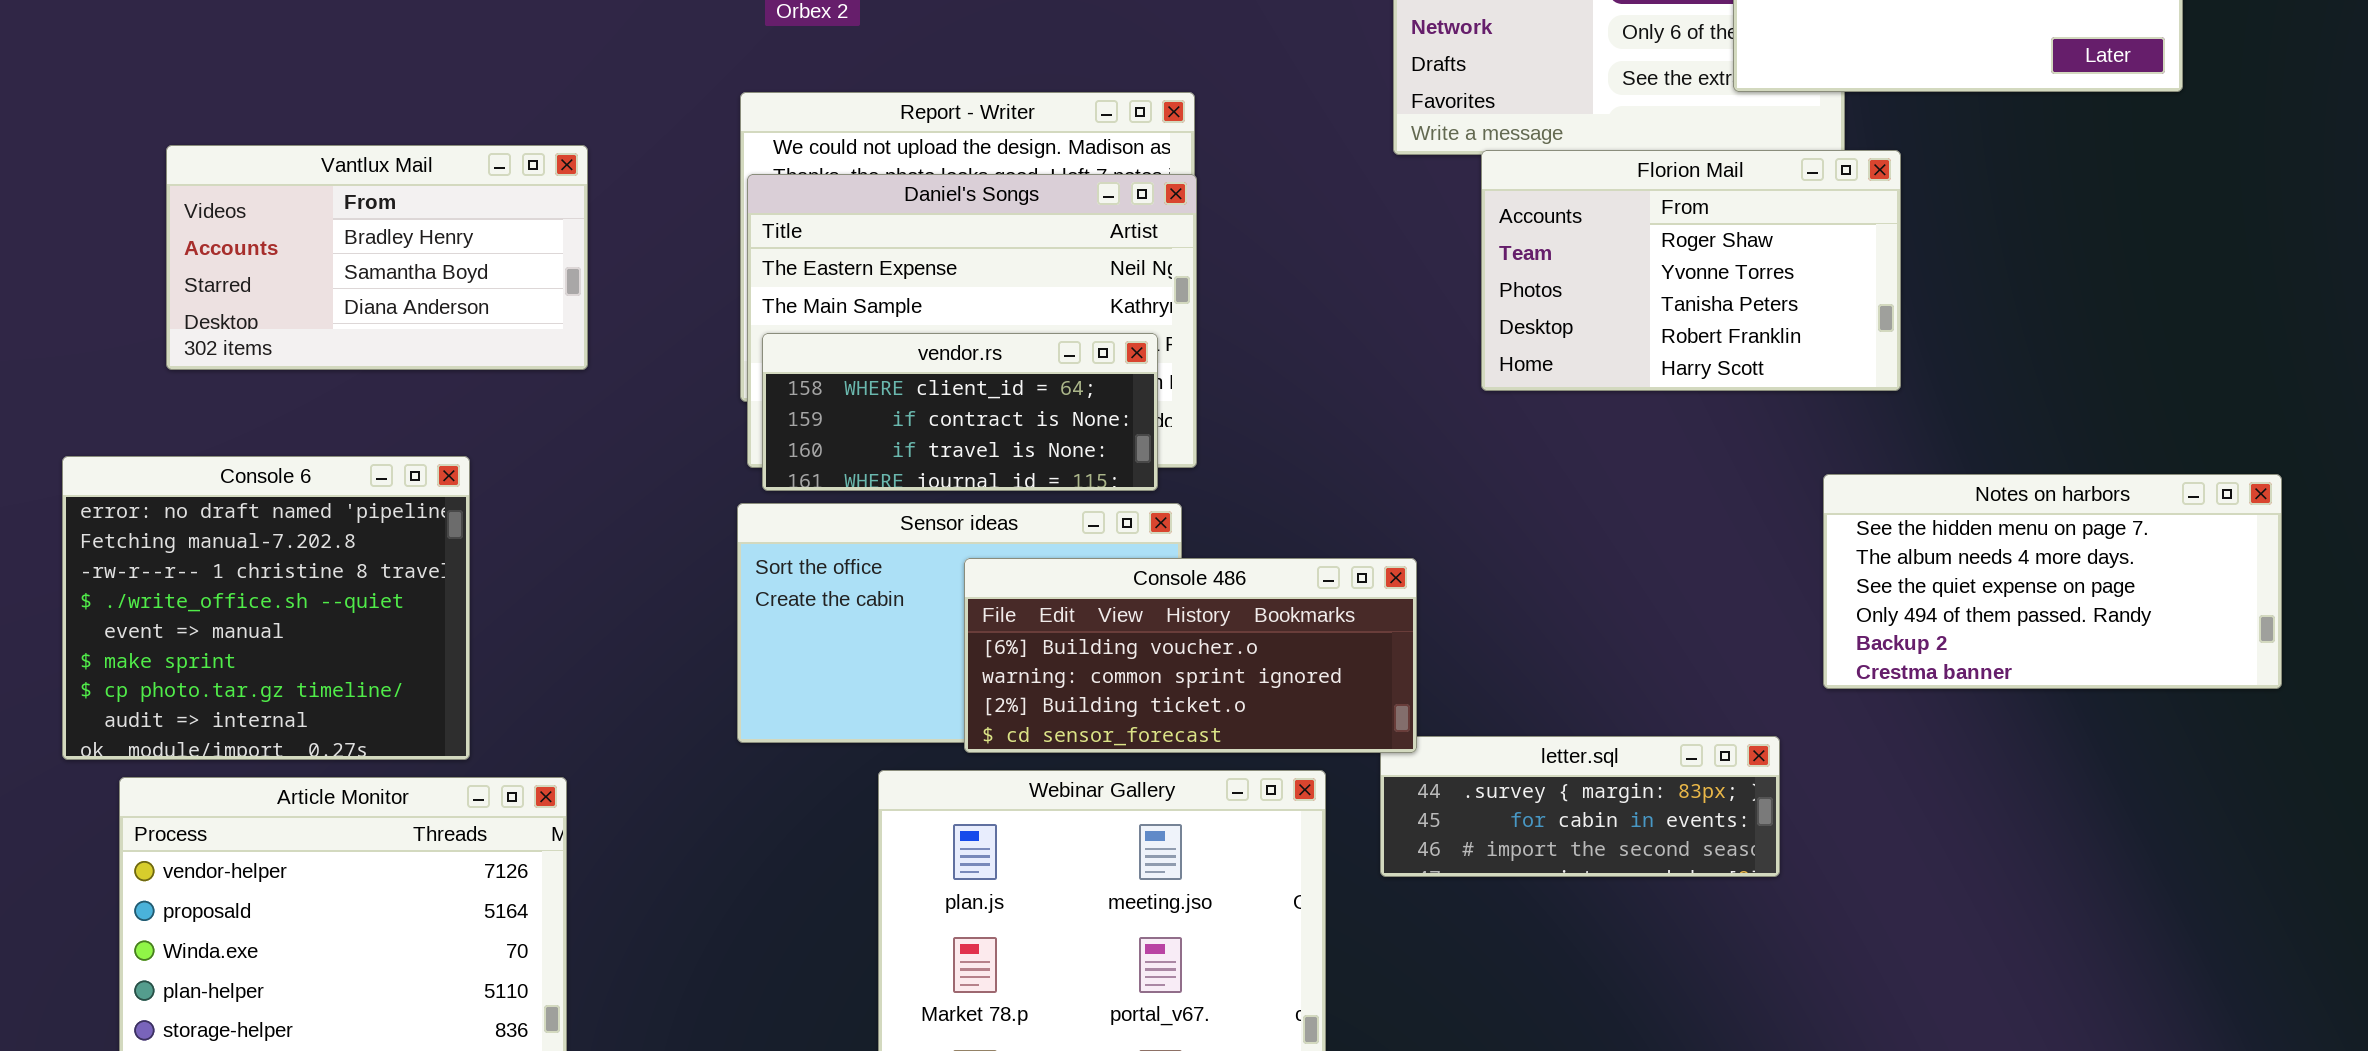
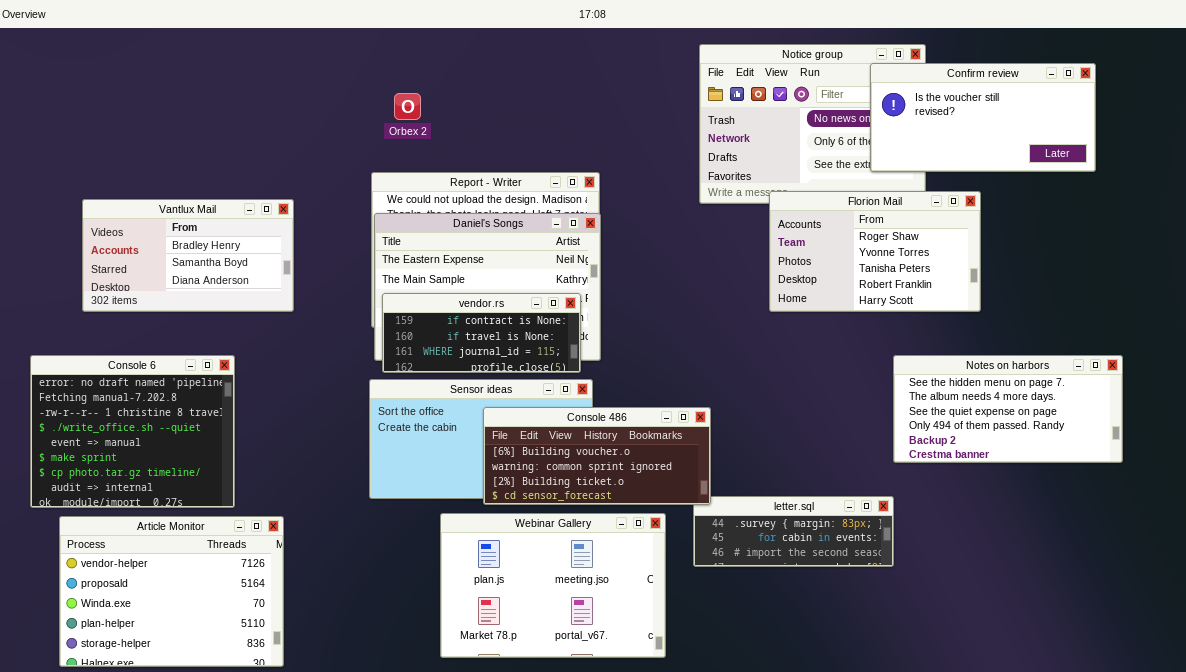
Florion Mail: [1481,150,1901,391] -> [769,191,981,312], moved
vendor.rs: [762,333,1158,491] -> [382,293,581,373], scrolled down 1 row
Notes on harbors: [1823,474,2282,689] -> [893,355,1123,463], moved

